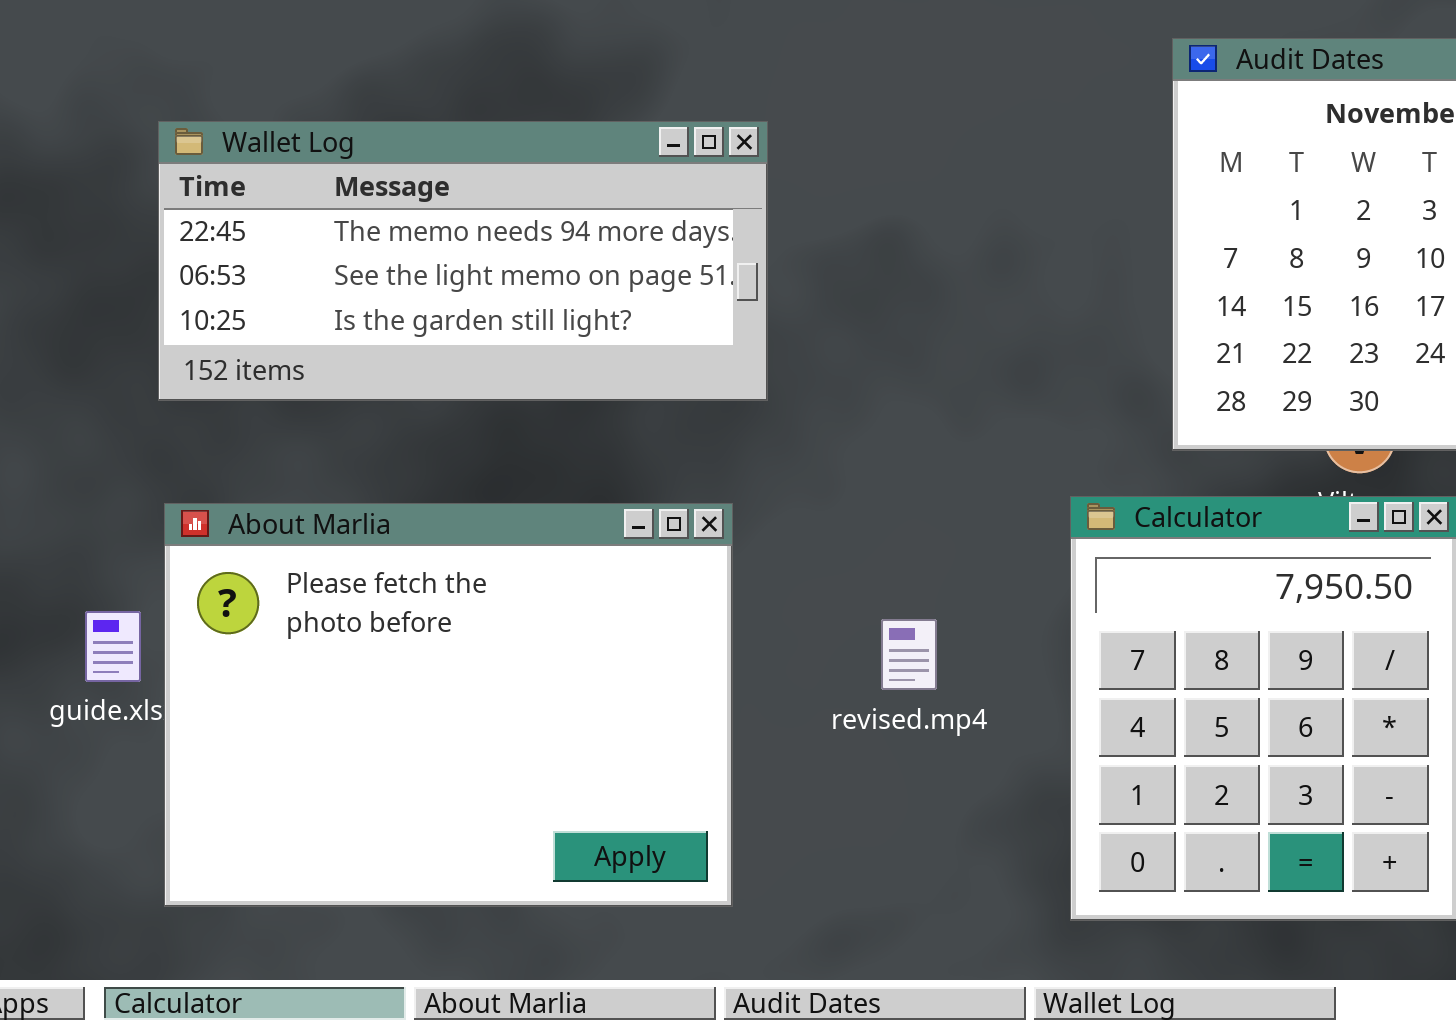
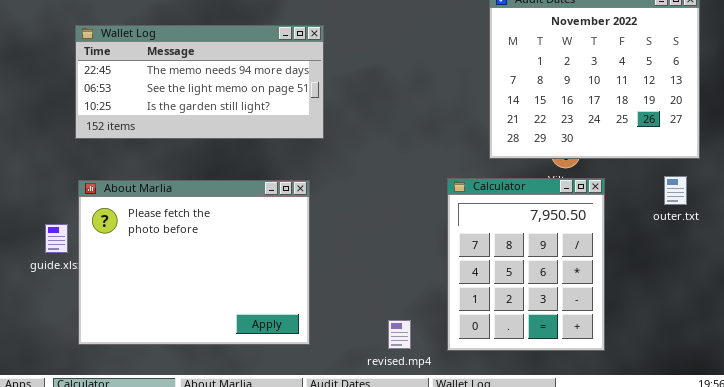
revised.mp4: [881,619,937,690] -> [388,320,411,349], moved

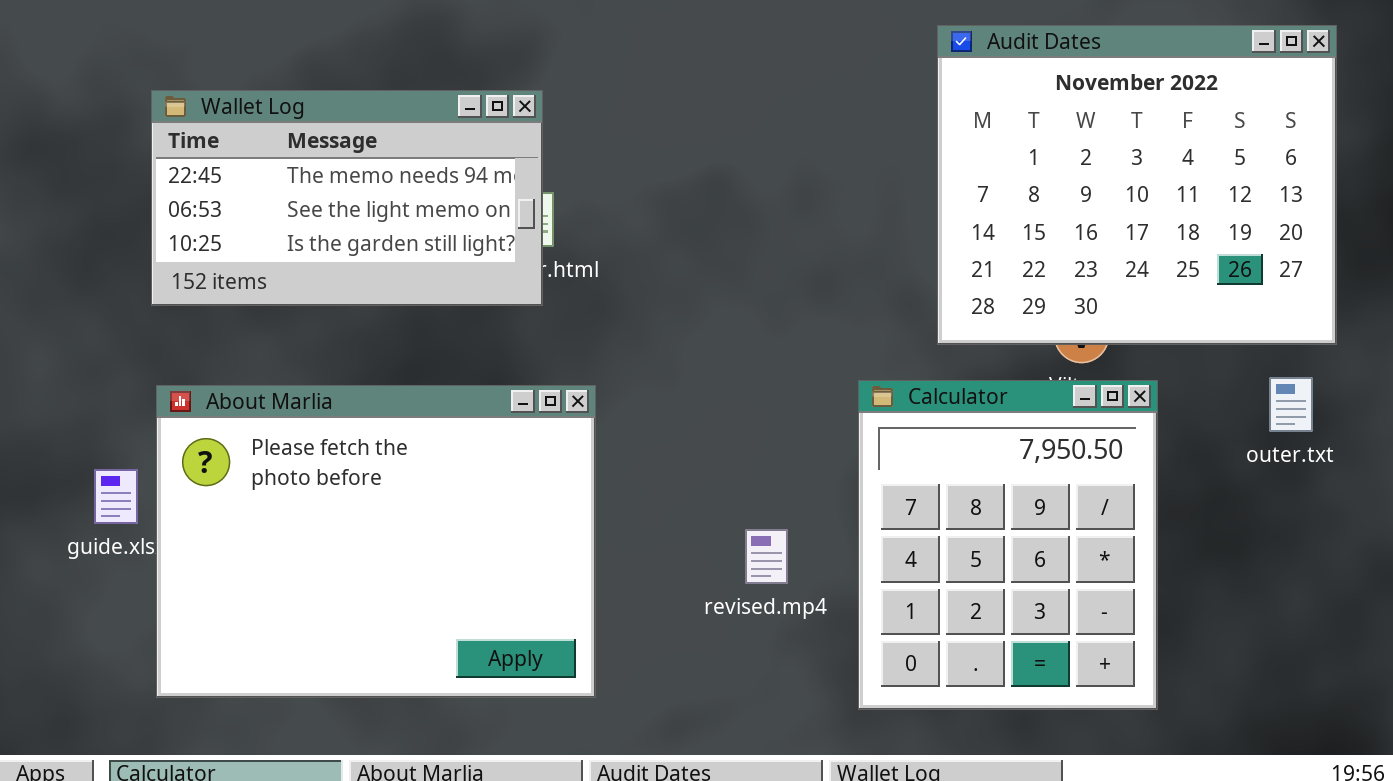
Wallet Log: [75,25,324,139] -> [151,90,543,306], resized
revised.mp4: [388,320,411,349] -> [745,529,788,584], moved

